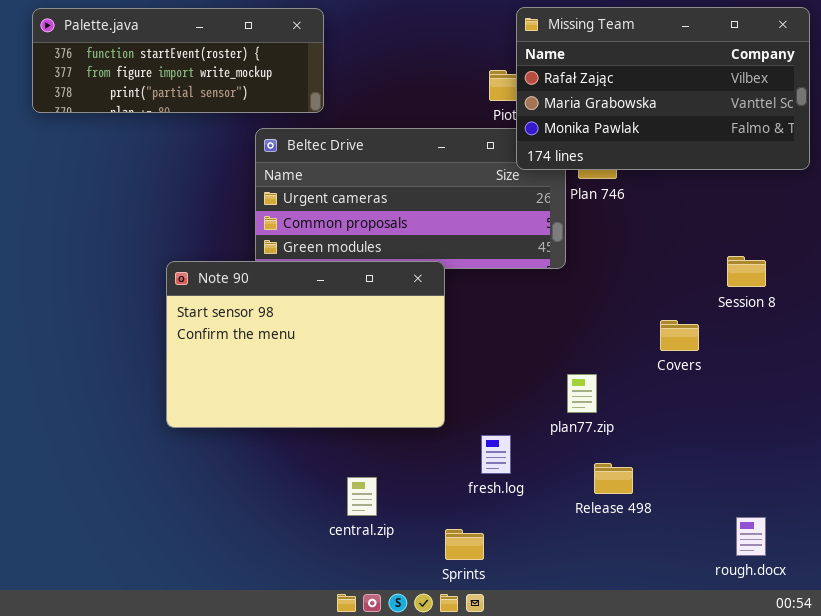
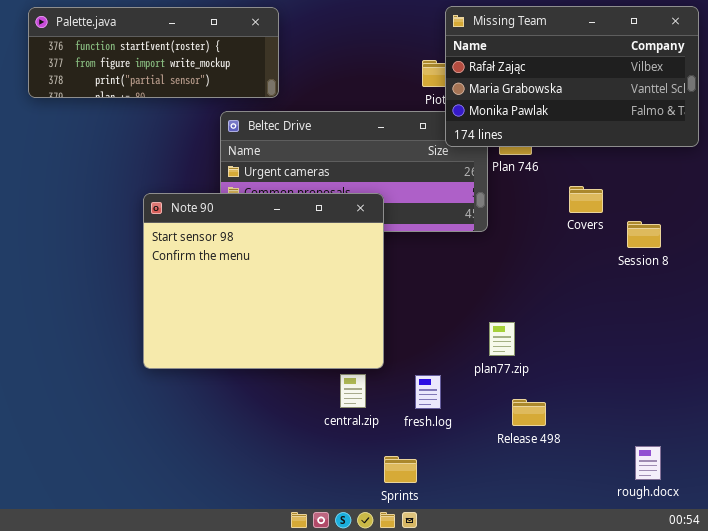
Note 90: [166,261,445,428] -> [143,193,384,369], resized
Covers: [660,320,699,351] -> [569,186,603,213], moved
central.zip: [347,477,377,516] -> [340,374,366,408], moved

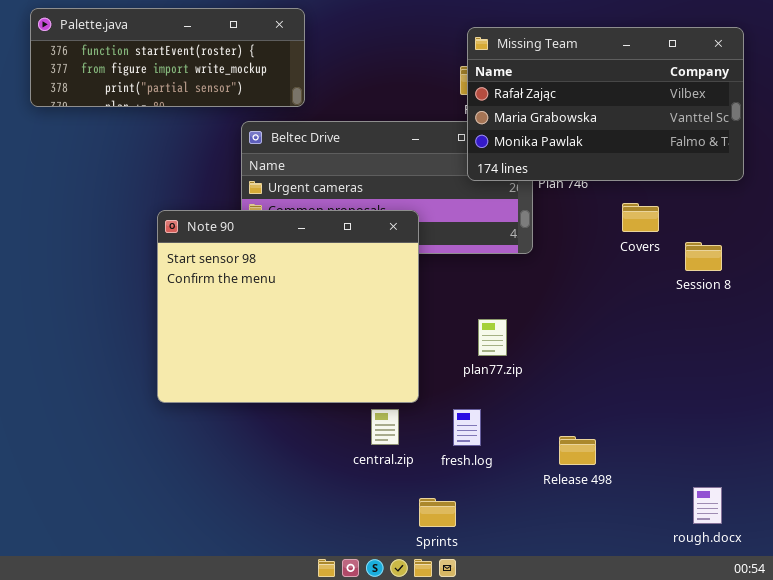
Missing Team: [445,6,699,147] -> [467,27,744,181], moved
plan77.zip: [489,322,515,356] -> [478,319,507,356], moved

